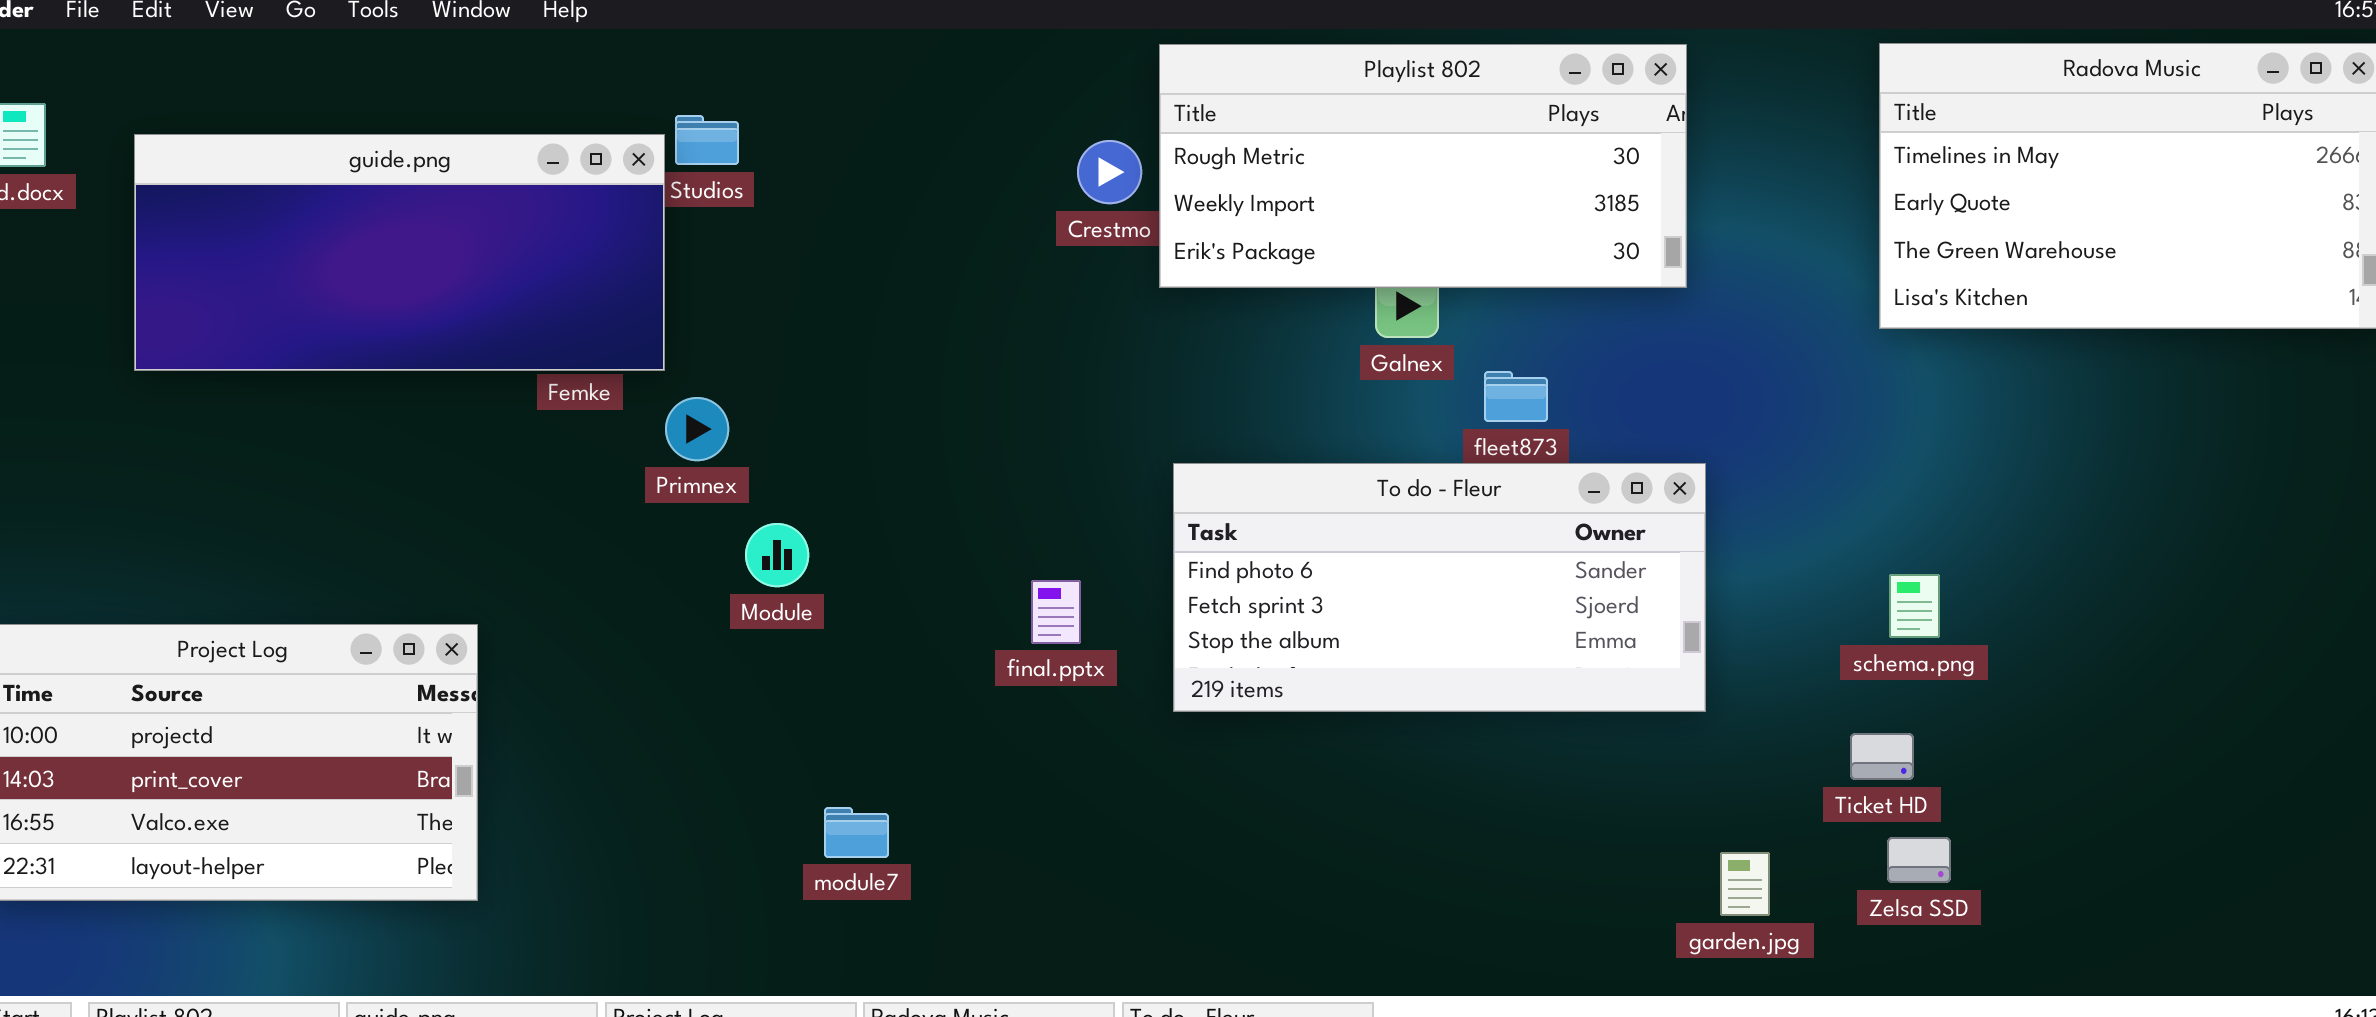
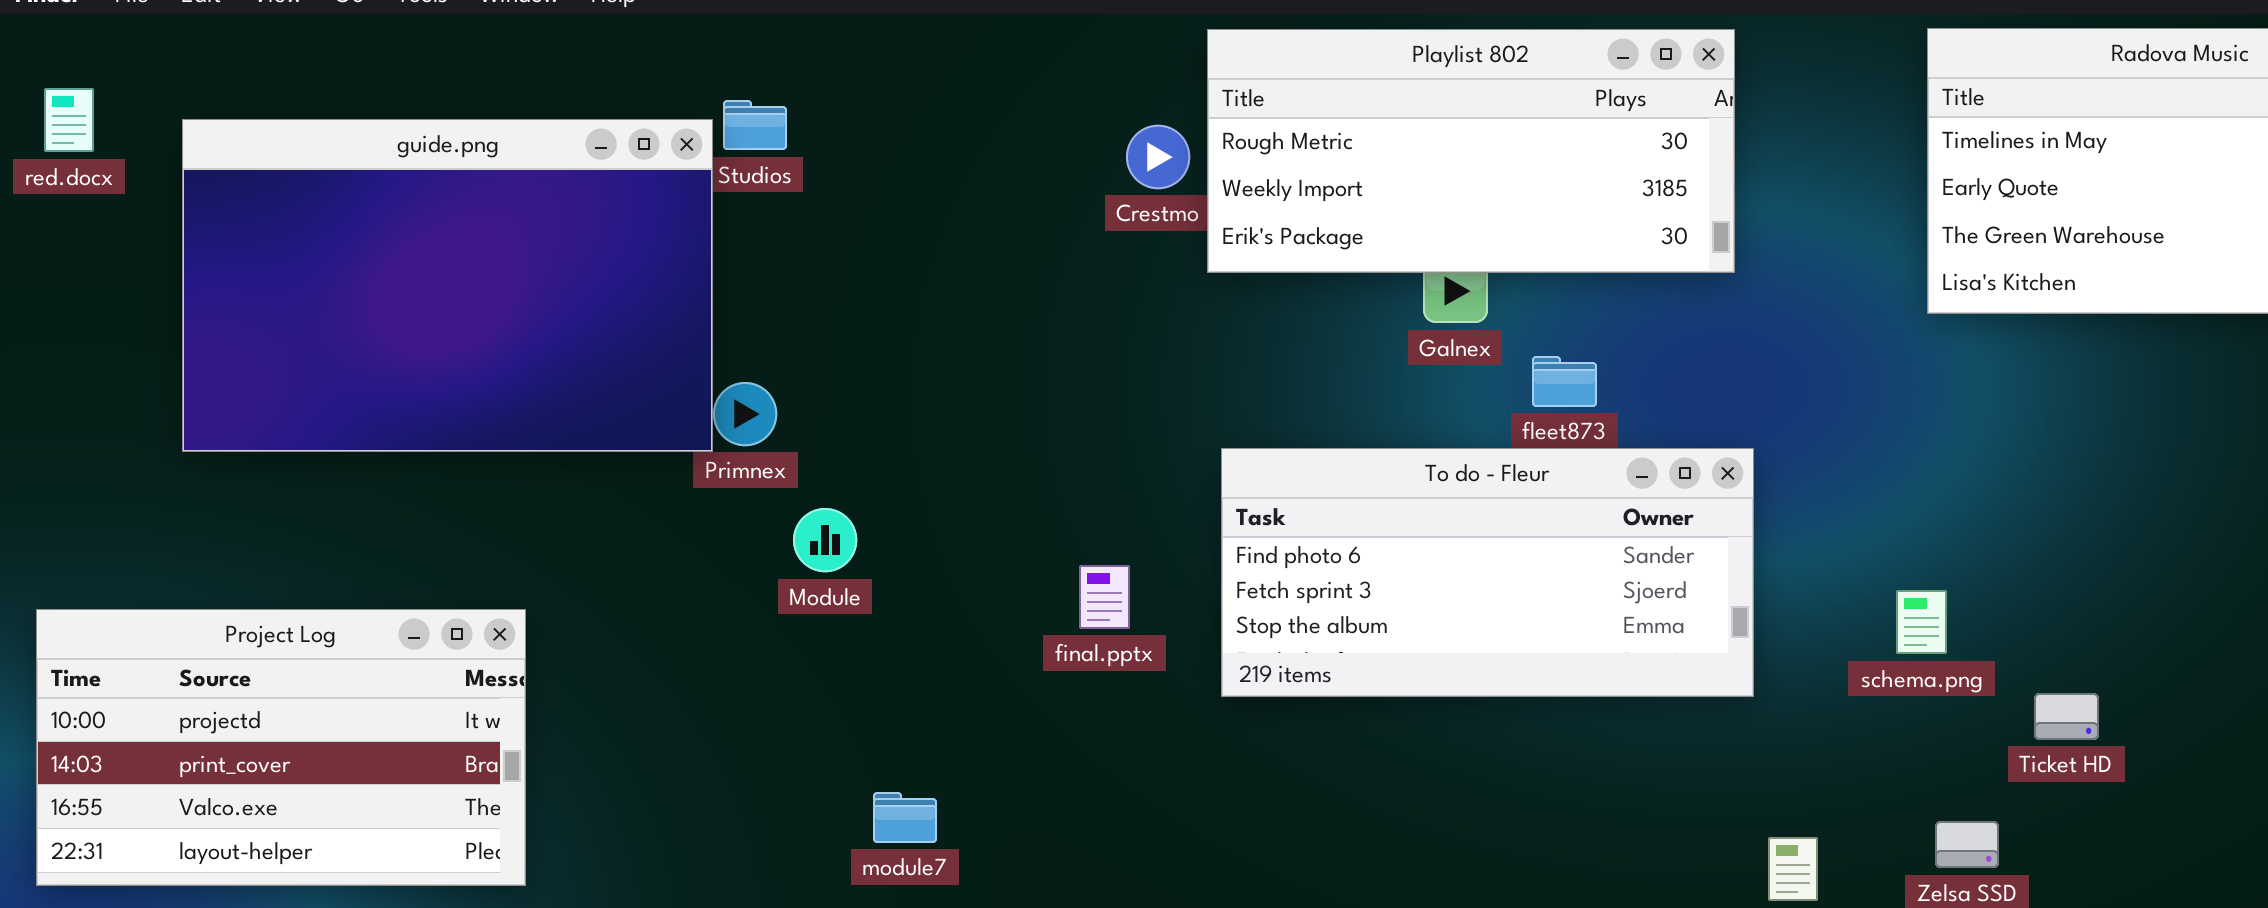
guide.png: [134,134,665,371] -> [182,119,713,452], resized
schema.png: [1889,574,1940,638] -> [1896,590,1947,654], moved
Ticket HD: [1850,733,1914,780] -> [2034,693,2099,740], moved

